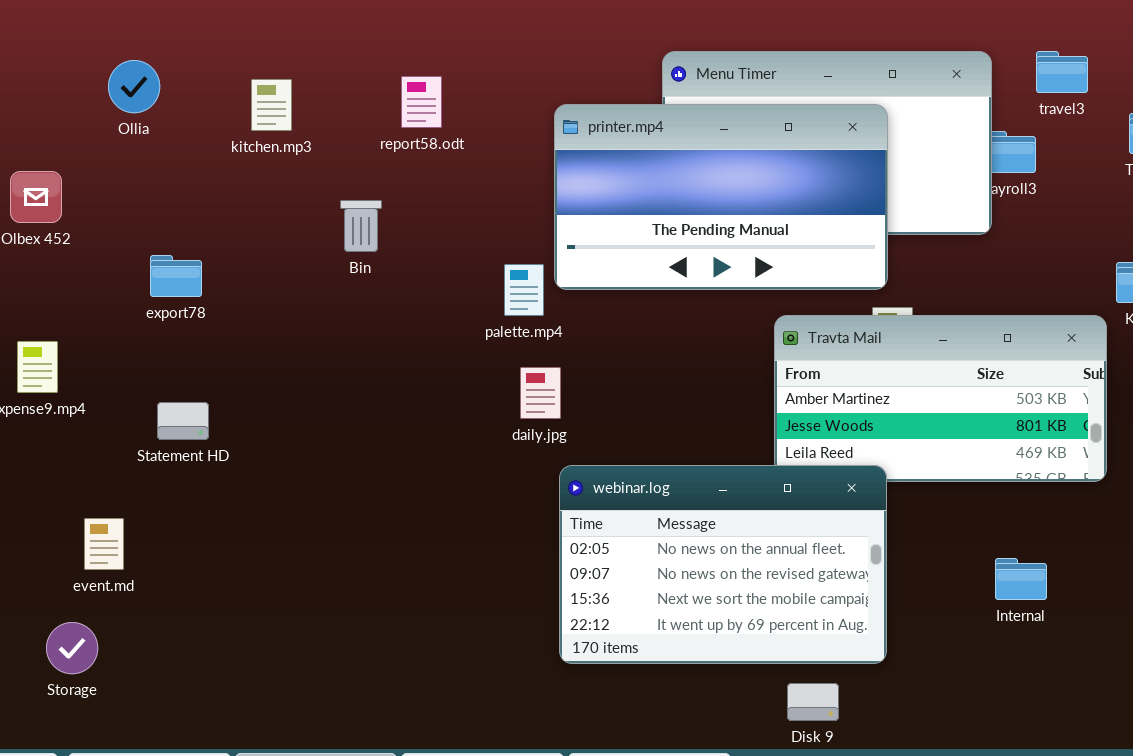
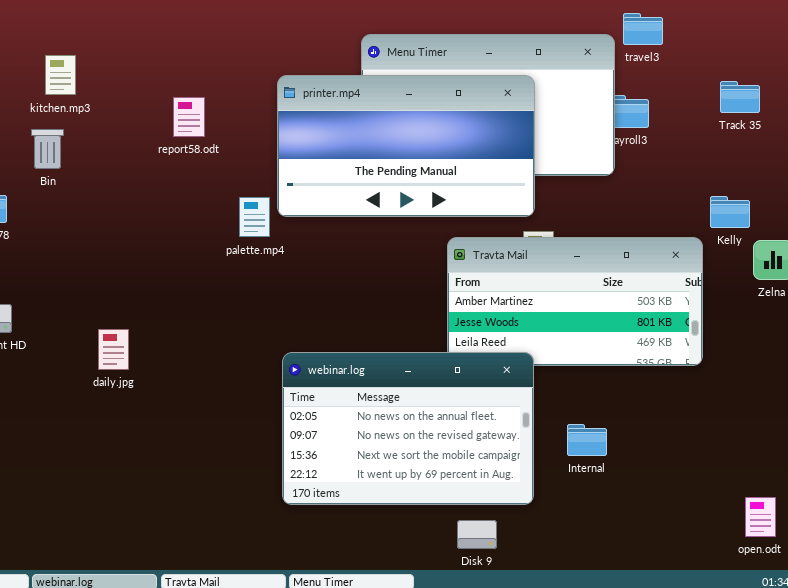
travel3: [1036,51,1088,93] -> [623,13,663,45], moved
report58.odt: [401,76,442,128] -> [173,97,205,137], moved
Bin: [340,200,382,252] -> [31,129,64,169], moved
daily.jpg: [520,367,561,419] -> [98,329,129,370], moved
Internal: [995,558,1047,600] -> [567,424,607,456], moved

